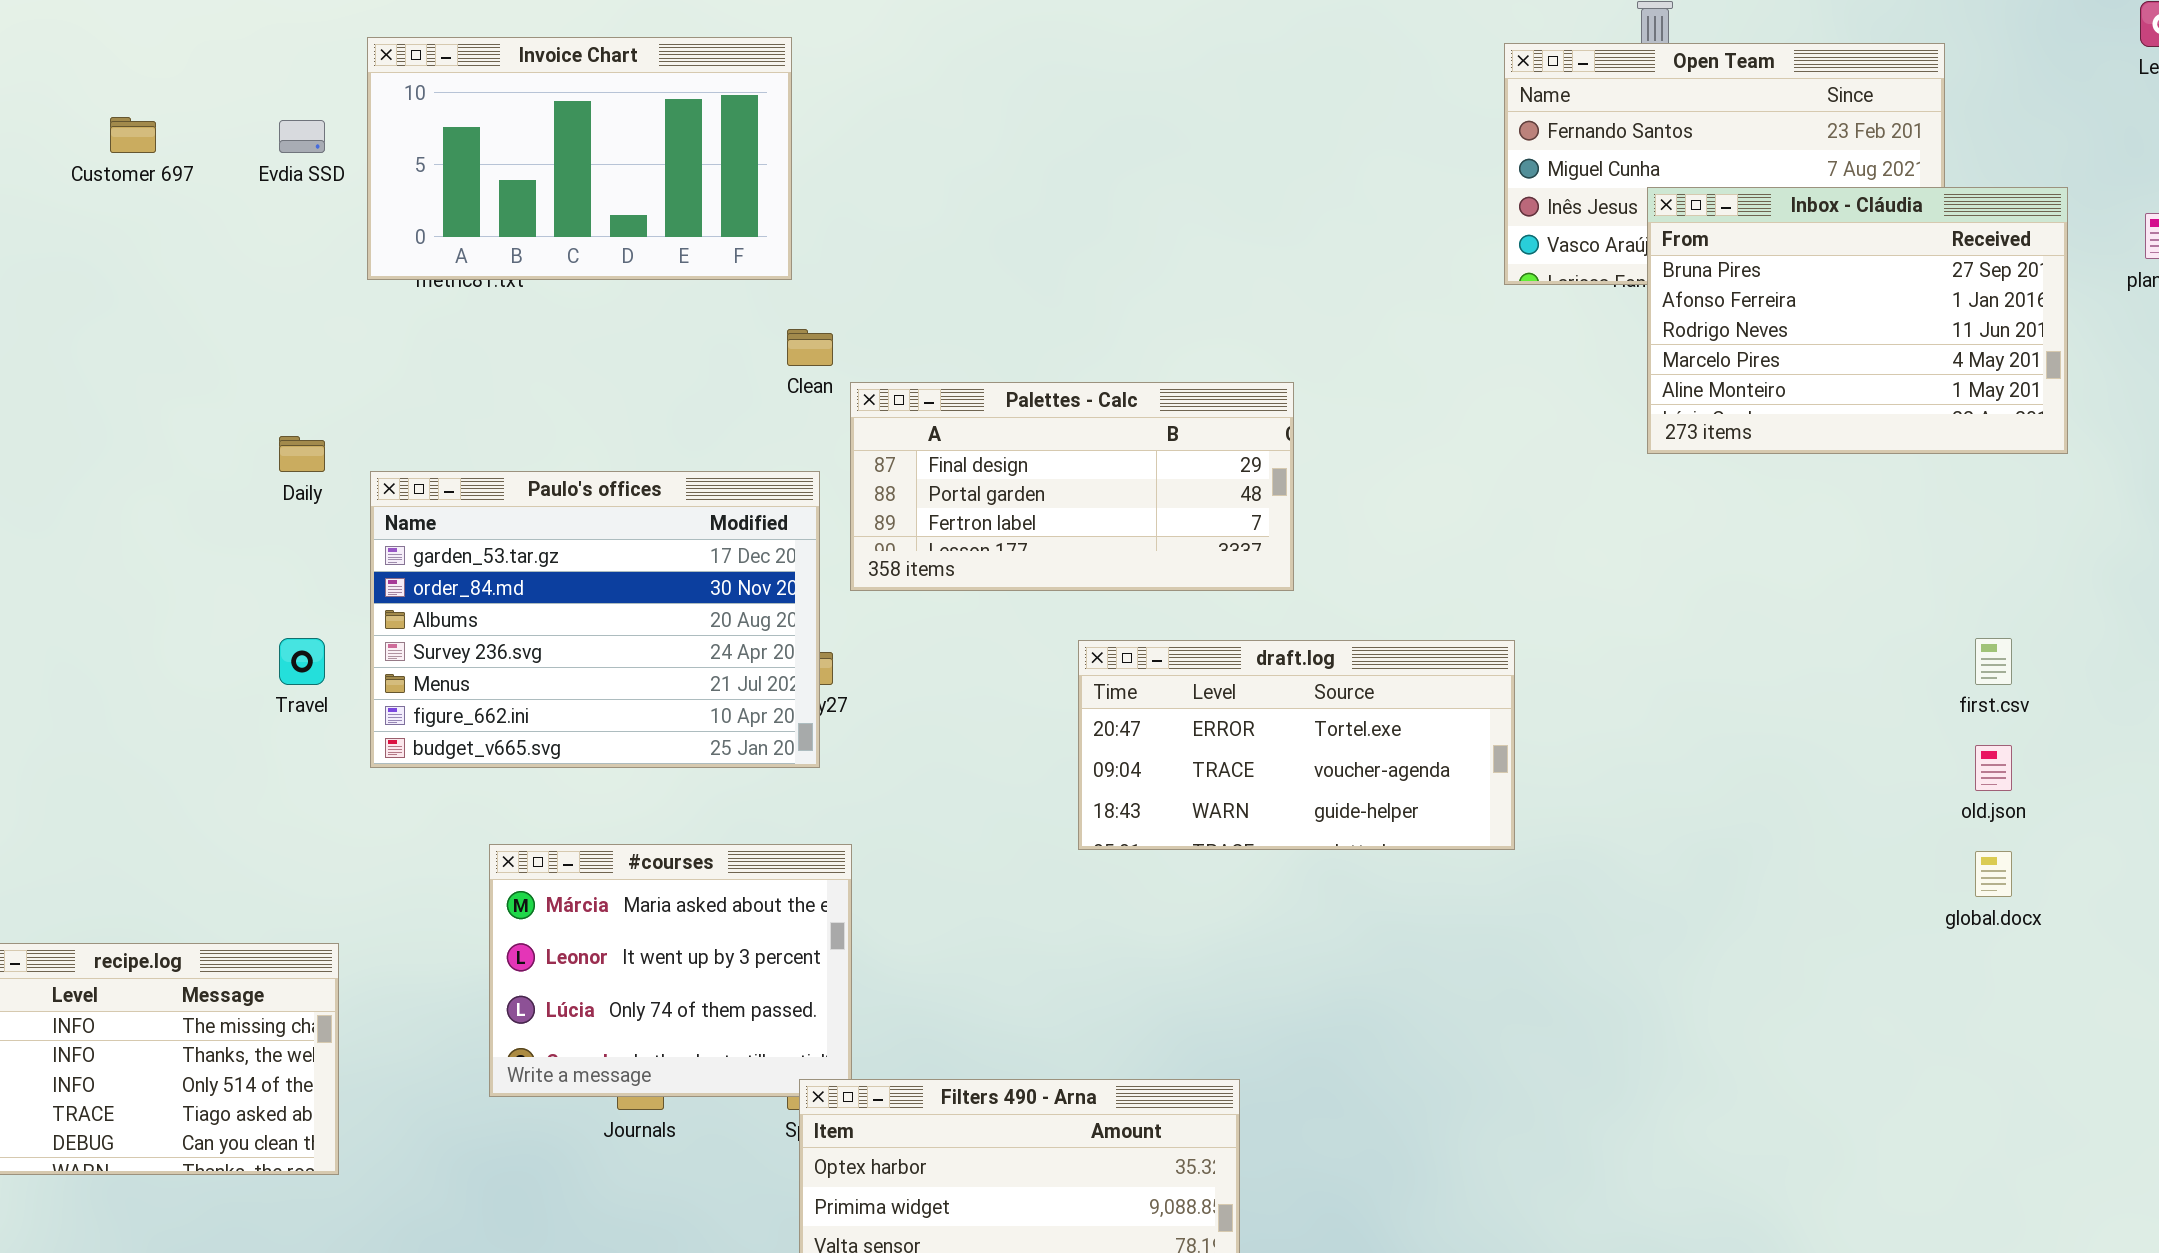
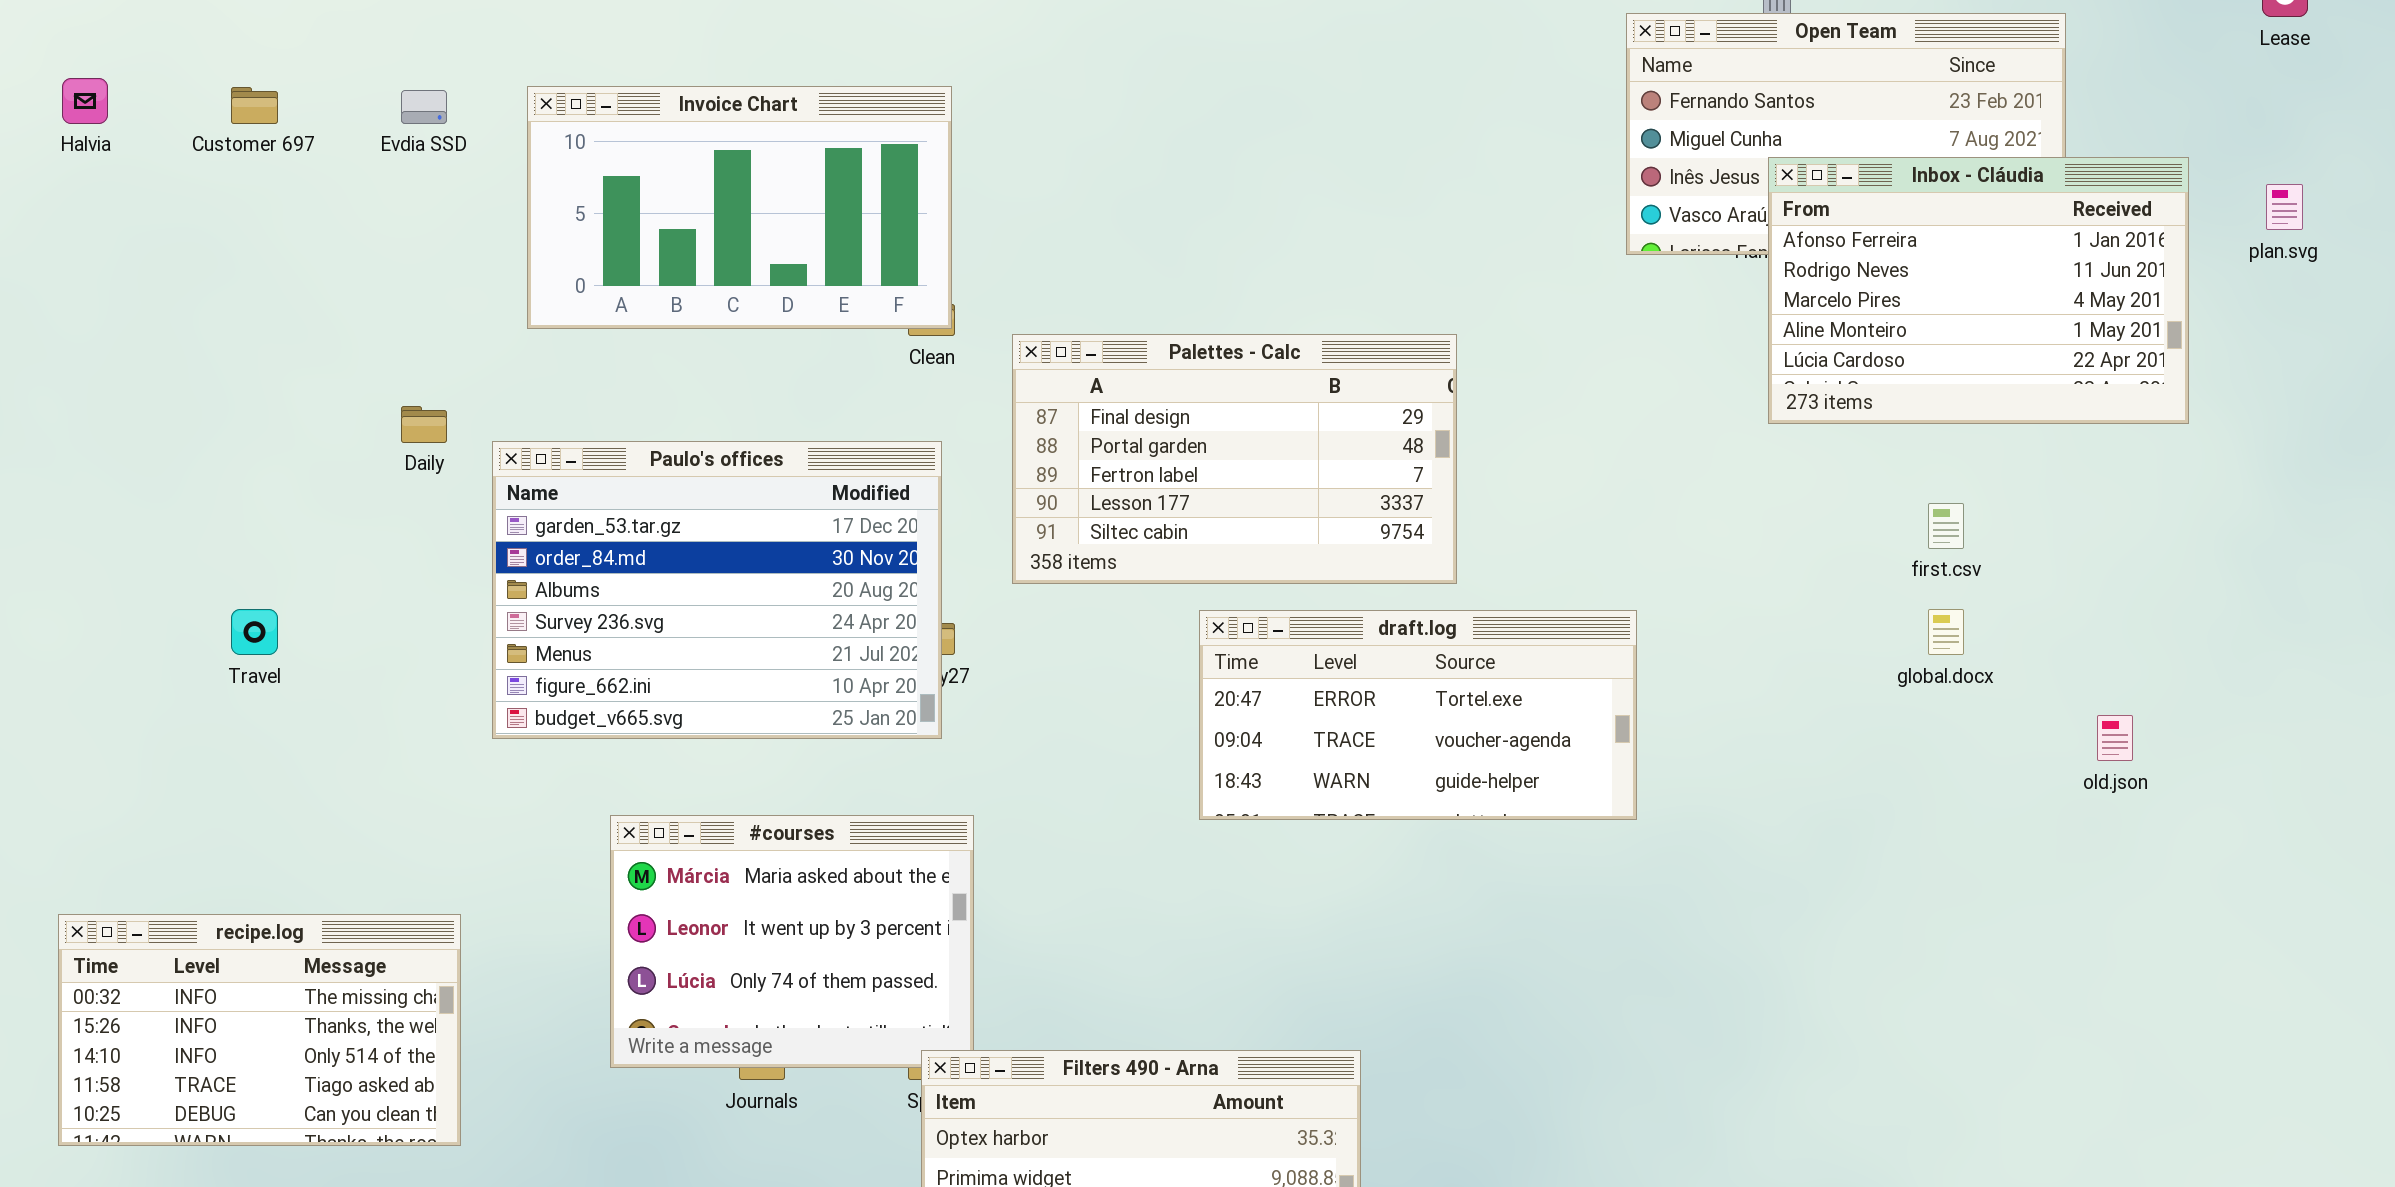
Invoice Chart: [367,37,792,280] -> [527,86,952,329], moved
Inbox - Cláudia: [1647,187,2068,454] -> [1768,157,2189,424], scrolled down 1 row
Palettes - Calc: [850,382,1294,591] -> [1012,334,1457,584], moved, resized
Travel: [279,638,325,685] -> [231,609,278,655], moved
first.csv: [1975,638,2012,685] -> [1928,503,1964,549], moved
global.docx: [1975,851,2012,897] -> [1928,609,1964,655], moved

